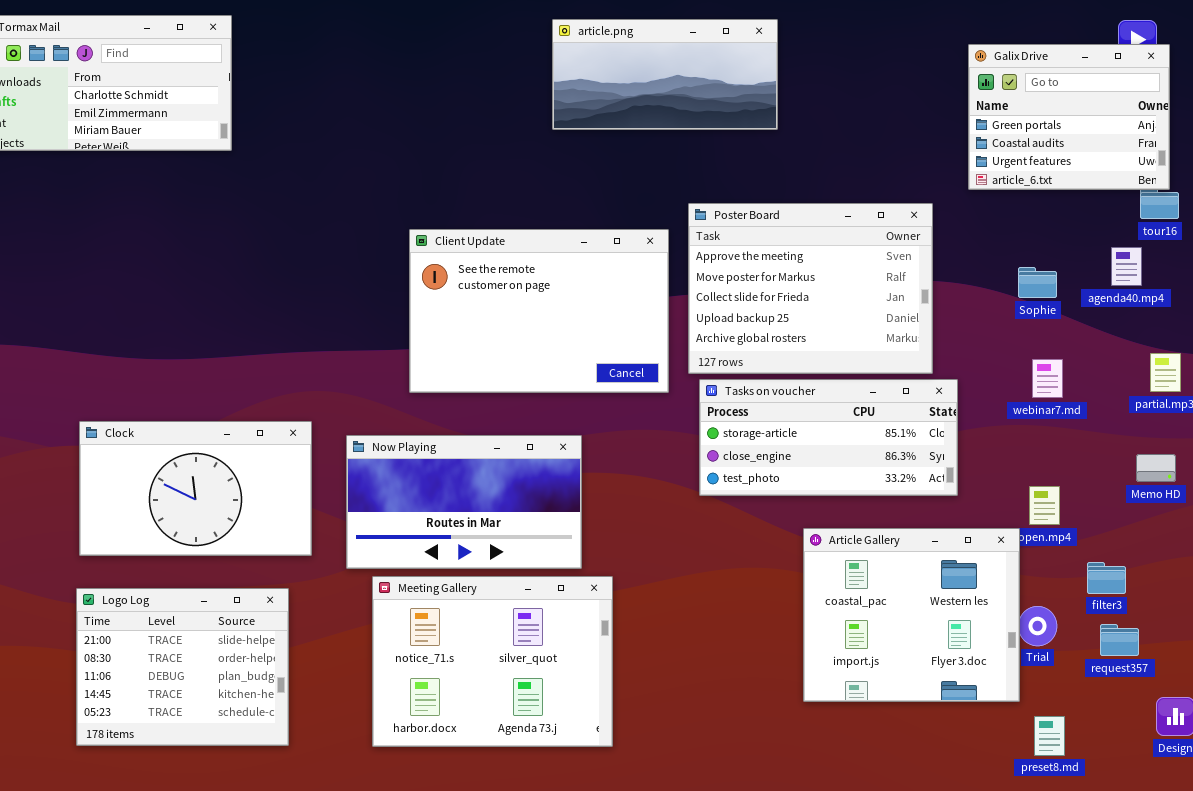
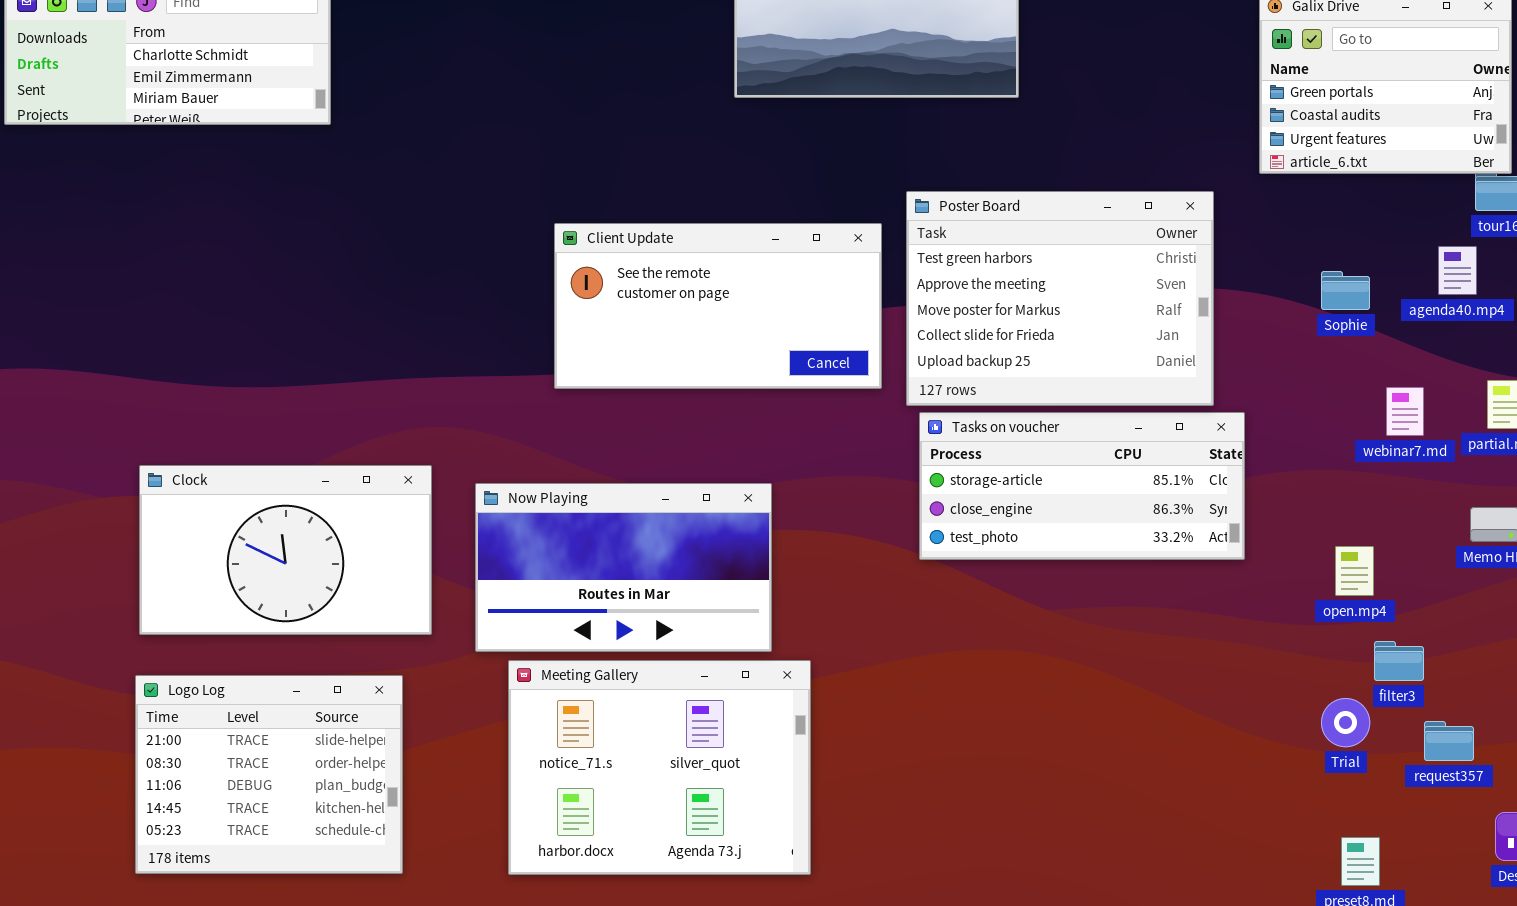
Poster Board: [688,203,933,374] -> [906,191,1214,406], scrolled up 1 row
Client Update: [409,229,669,393] -> [554,223,882,389], resized
webinar7.md: [1032,359,1063,398] -> [1386,387,1424,436], moved
Article Gallery: [803,528,1020,702] -> none, closed
filter3: [1087,562,1126,594] -> [1374,641,1424,681], moved

